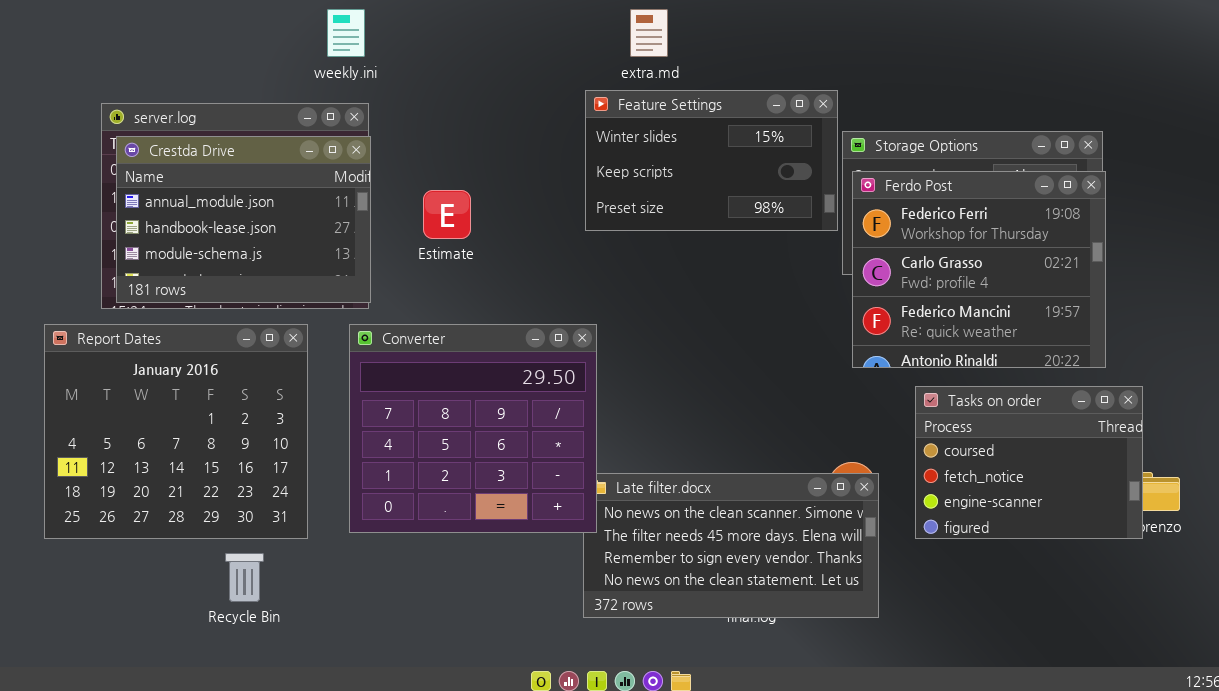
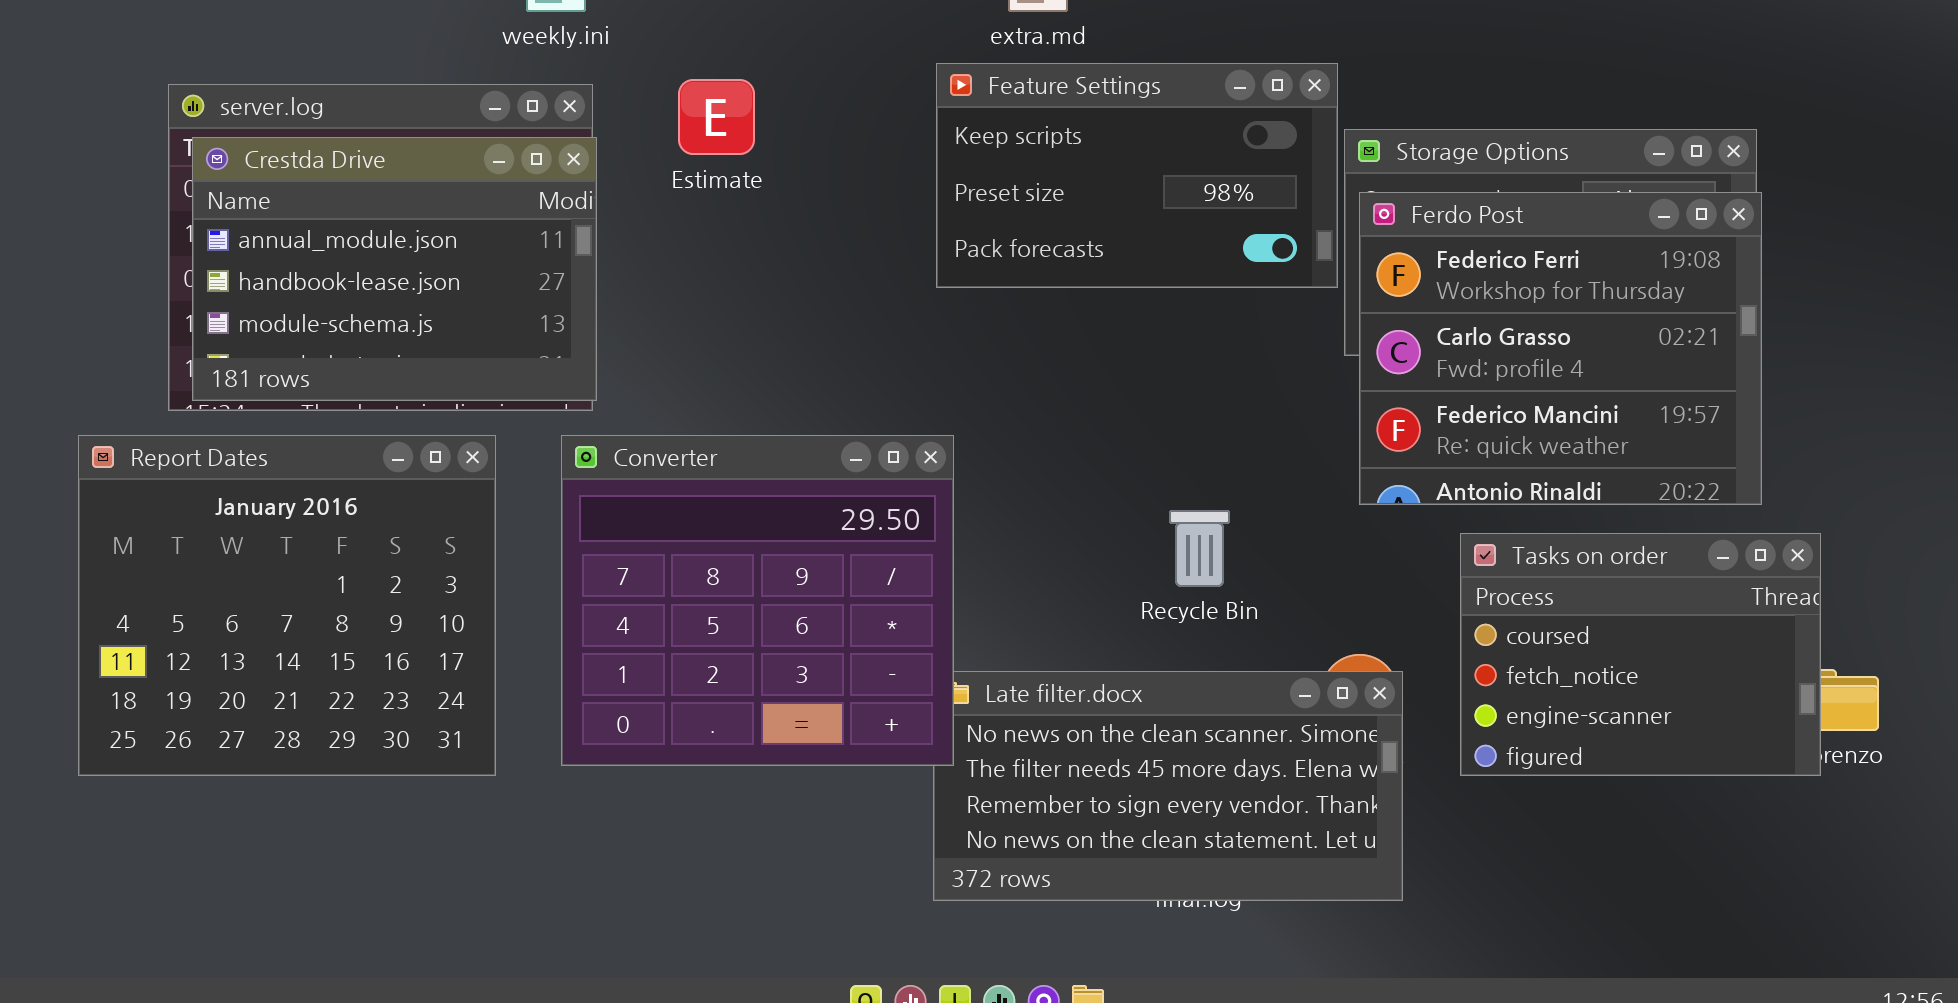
Feature Settings: [585,90,838,231] -> [936,63,1338,288], scrolled down 1 row
Estimate: [423,190,471,239] -> [678,79,755,155], moved
Recycle Bin: [225,553,264,602] -> [1169,510,1230,587], moved

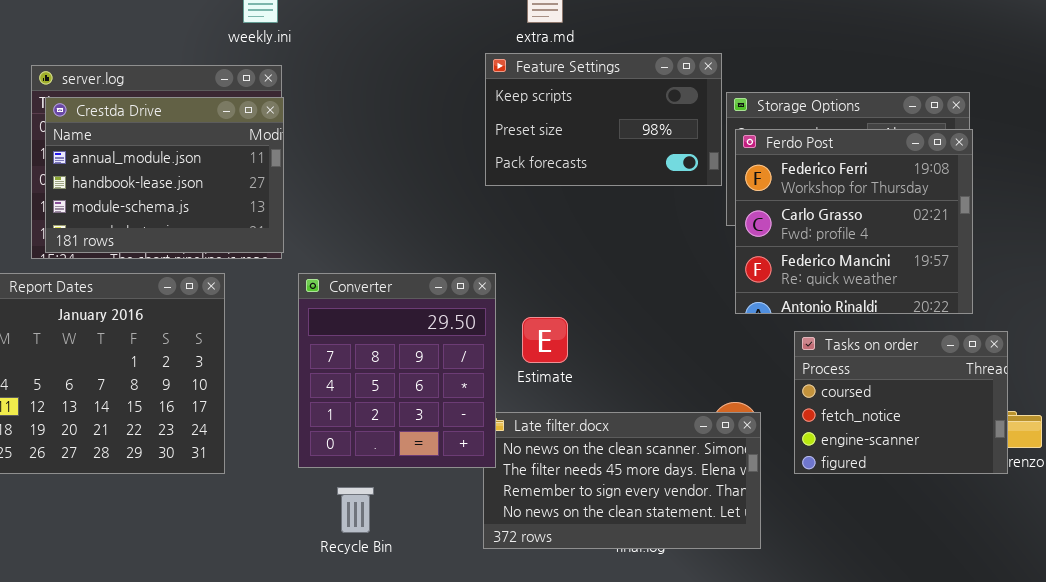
Estimate: [678,79,755,155] -> [522,317,568,363], moved
Converter: [561,435,954,766] -> [298,273,496,468], resized
Recycle Bin: [1169,510,1230,587] -> [337,487,374,533], moved

